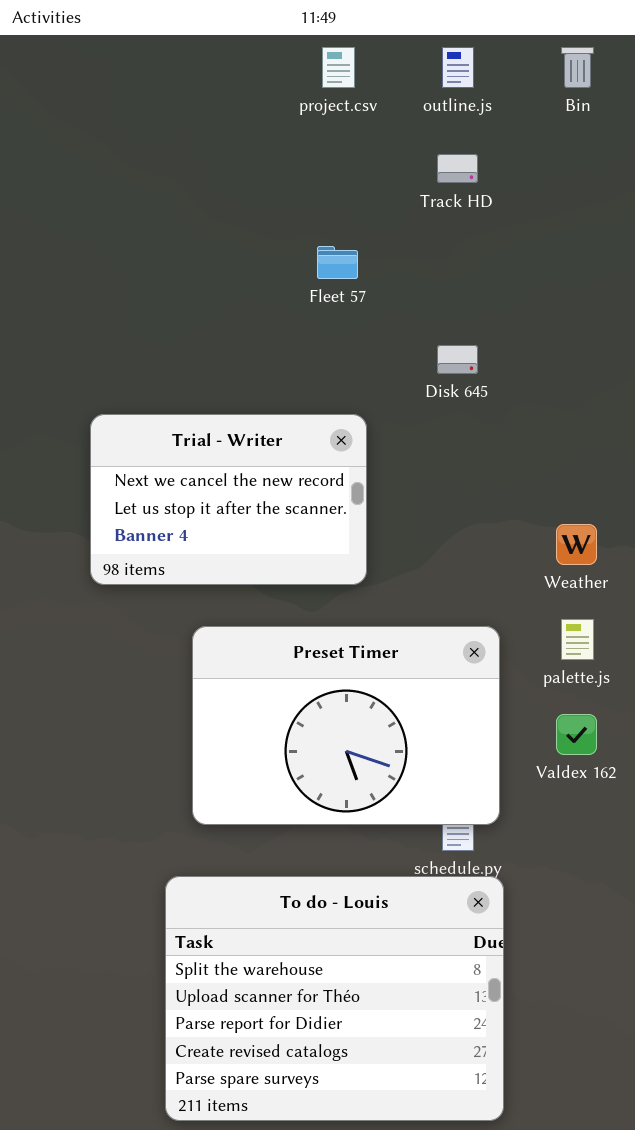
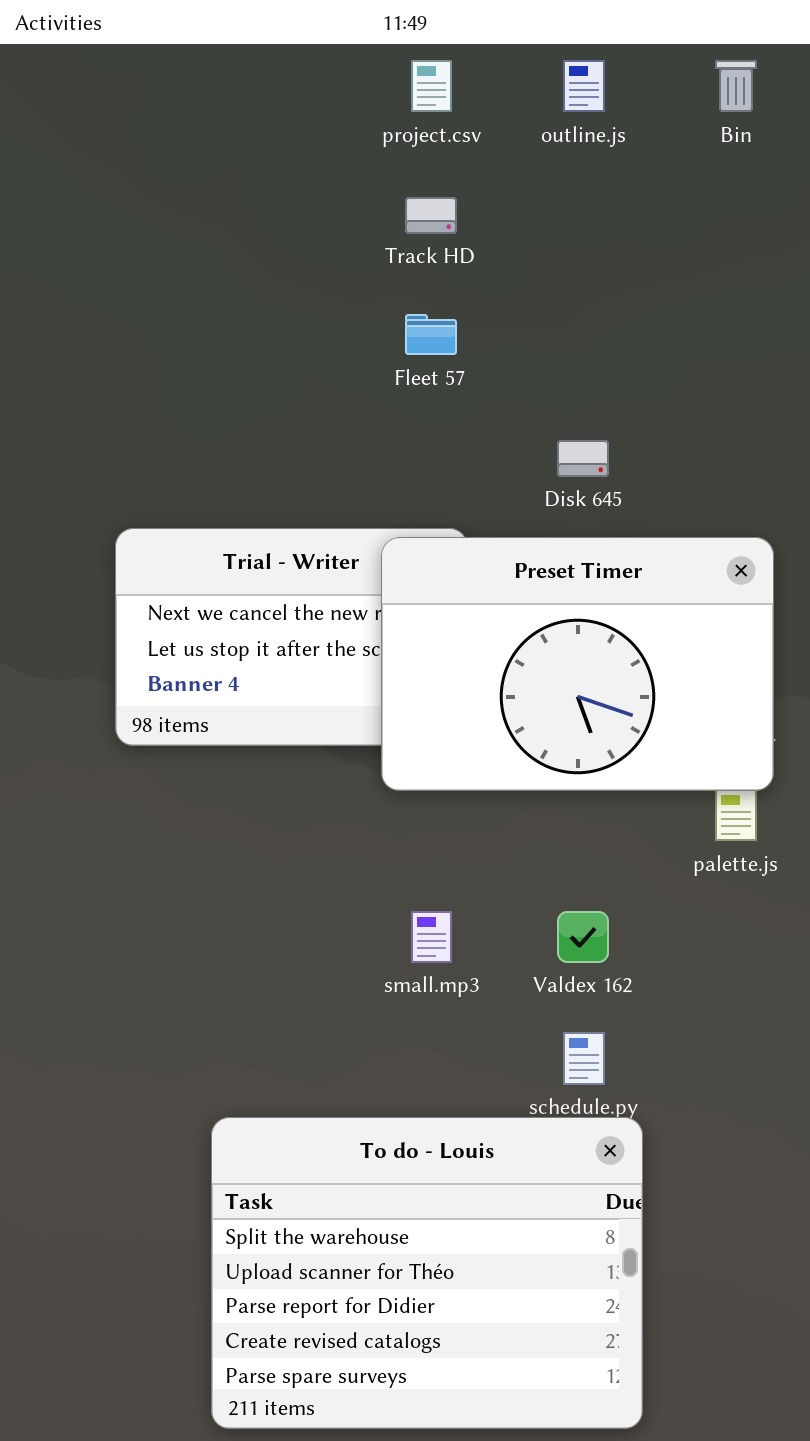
Track HD: [437,154,478,183] -> [405,197,457,234], moved
Preset Timer: [192,626,500,825] -> [381,537,774,791], moved
Valdex 162: [556,714,597,755] -> [557,911,609,963], moved

